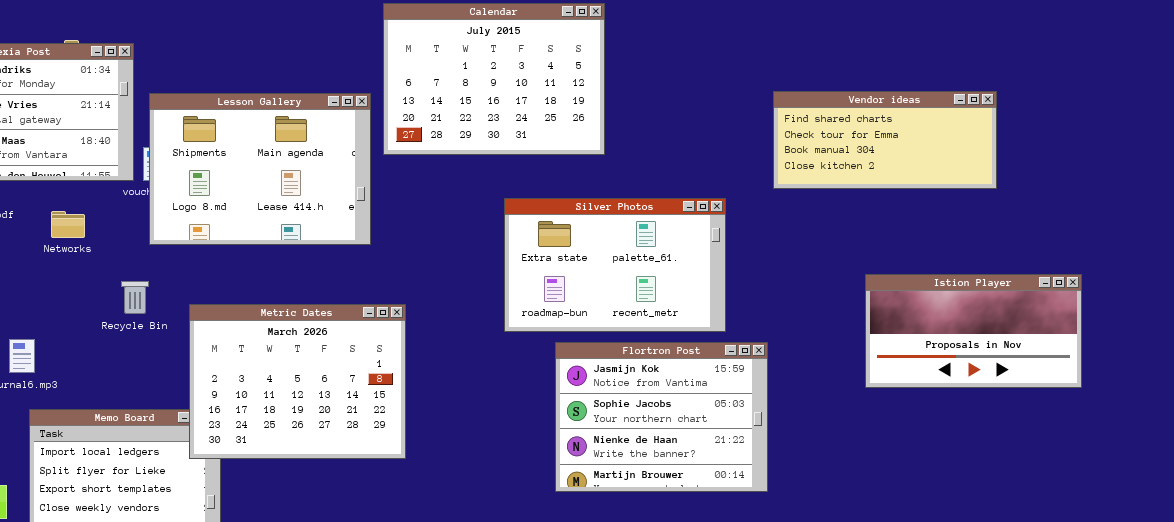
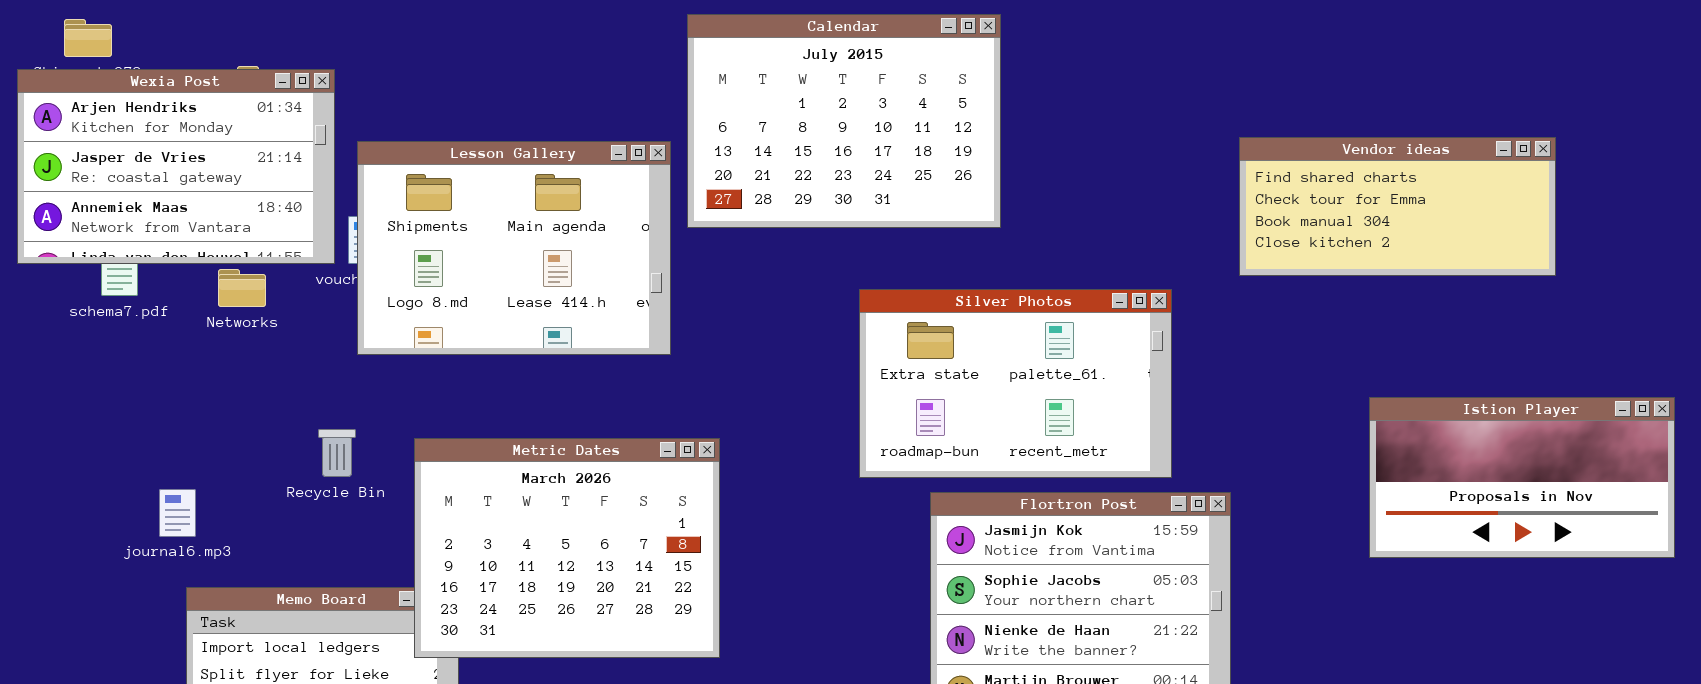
Networks: [51,211,85,238] -> [218,269,266,307], moved
Recycle Bin: [121,281,149,314] -> [318,429,356,477], moved

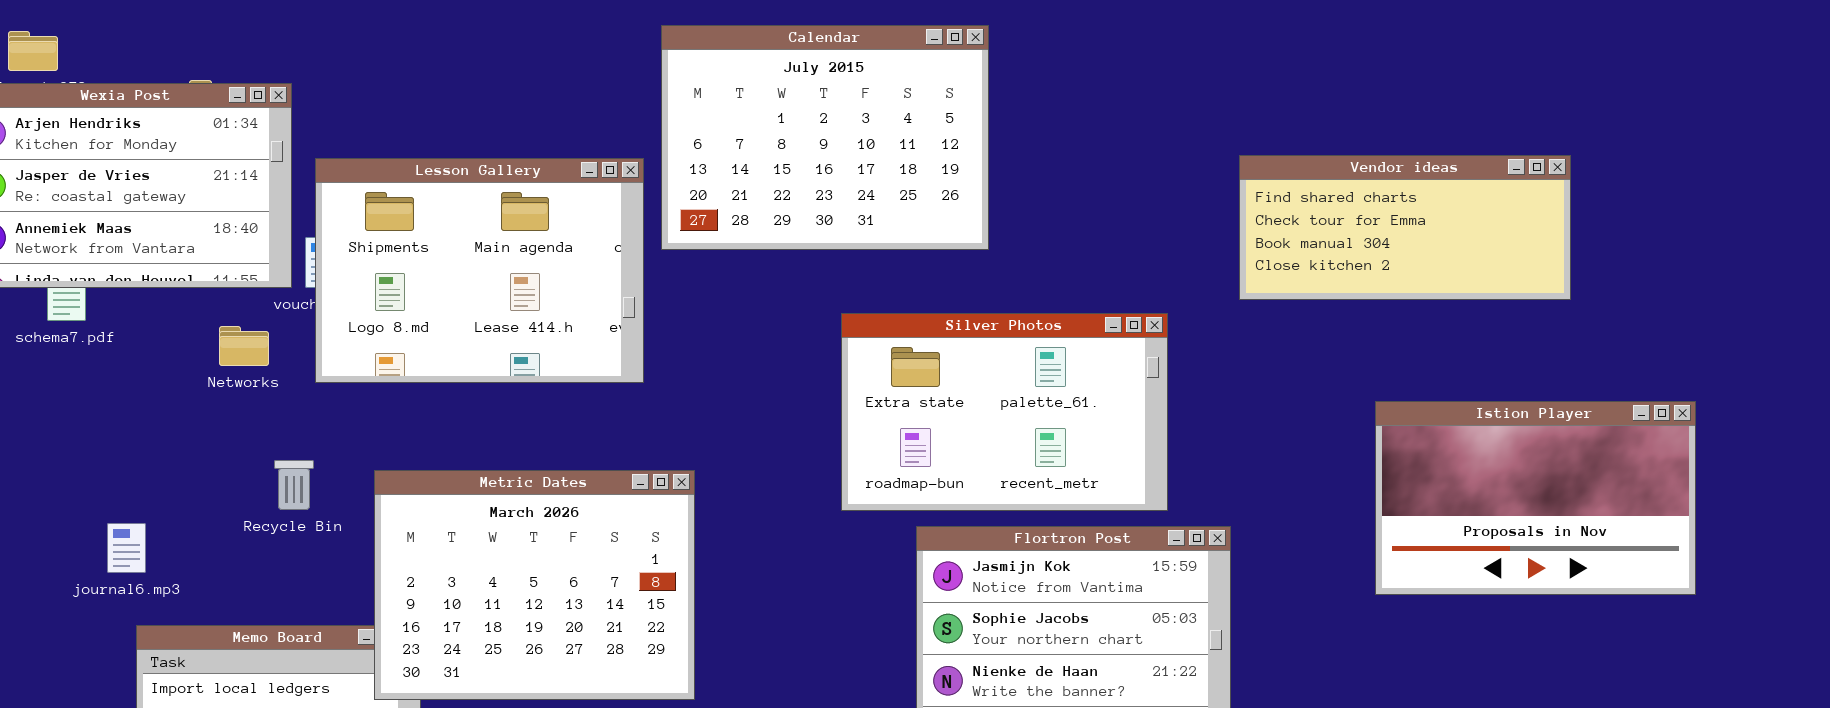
Networks: [218,269,266,307] -> [219,326,269,366], moved
Istion Player: [1369,397,1675,558] -> [1375,401,1696,595], resized

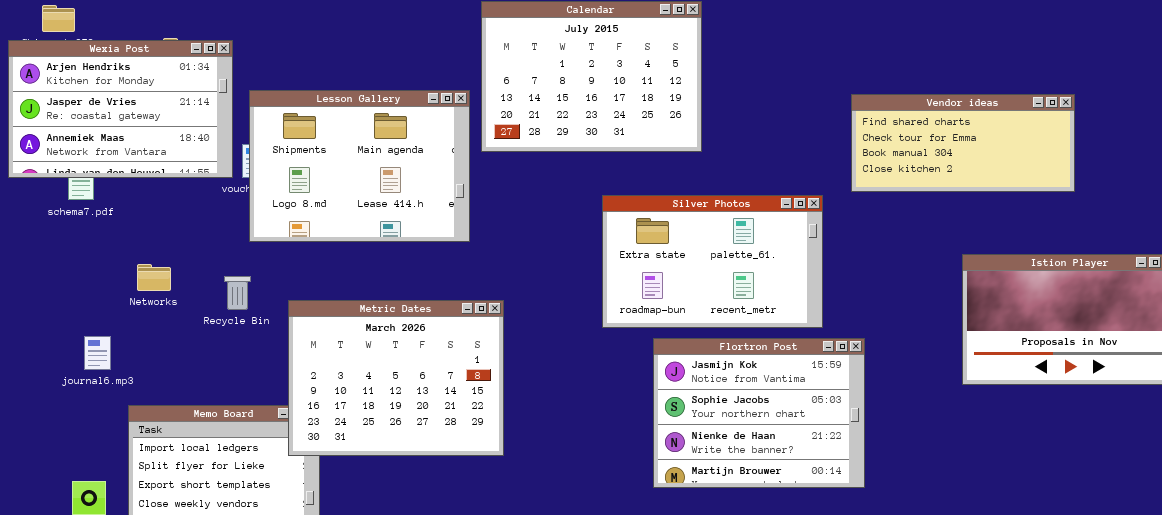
Vendor ideas: [1239,155,1571,300] -> [851,94,1075,192], moved
Networks: [219,326,269,366] -> [137,264,171,291], moved
Recycle Bin: [274,460,314,510] -> [224,276,251,310], moved
journal6.mp3: [107,523,146,573] -> [84,336,111,370], moved

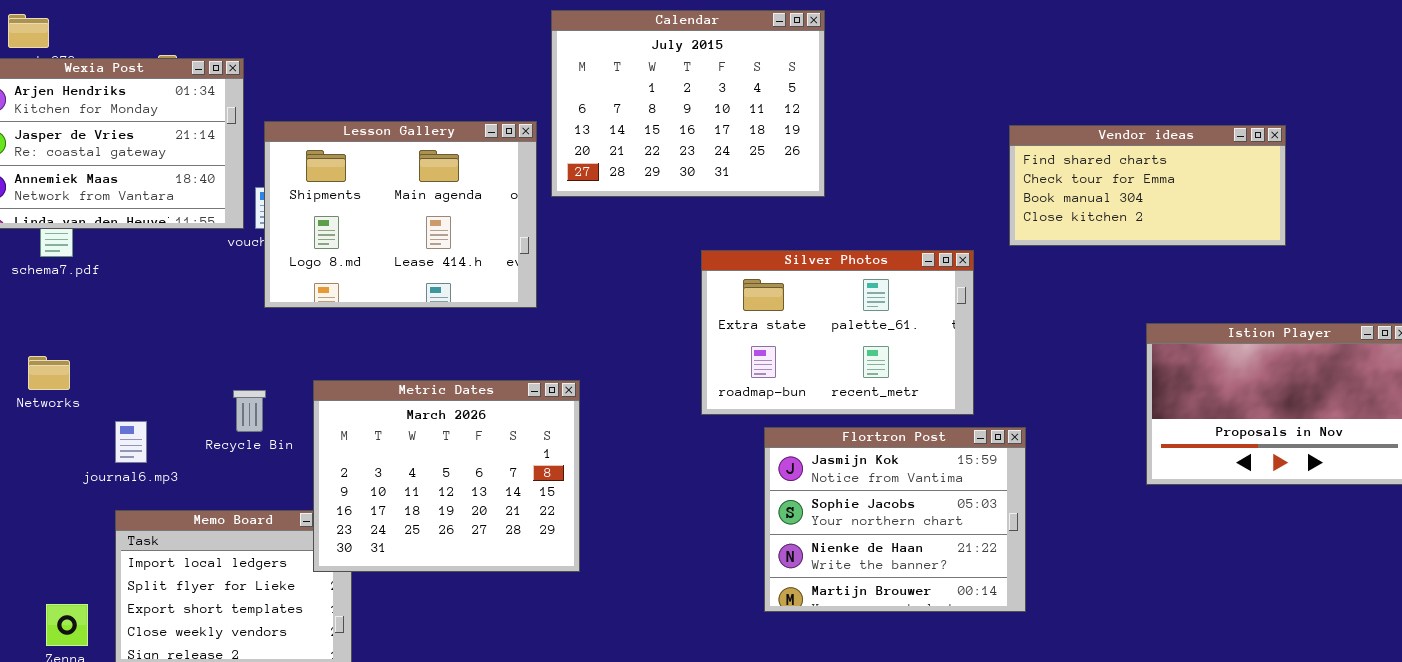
Networks: [137,264,171,291] -> [28,356,70,390], moved
Recycle Bin: [224,276,251,310] -> [233,390,266,432], moved
journal6.mp3: [84,336,111,370] -> [115,421,147,463], moved

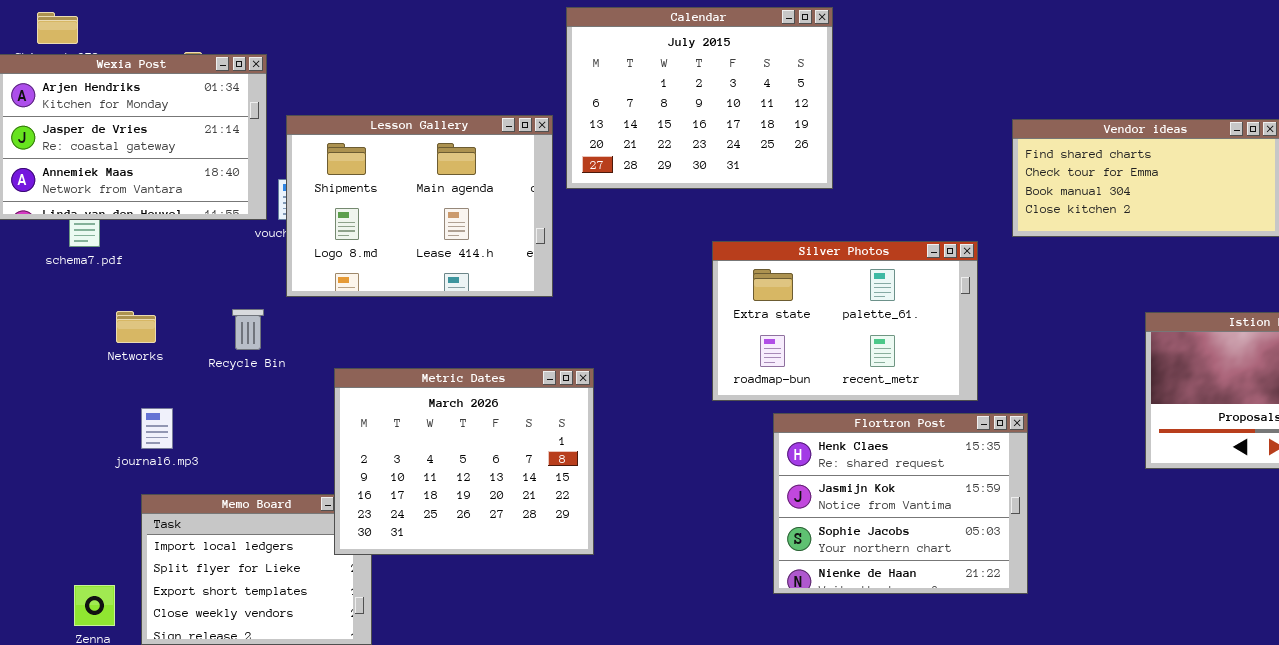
Networks: [28,356,70,390] -> [116,311,156,343], moved
Recycle Bin: [233,390,266,432] -> [232,309,264,350], moved
Flortron Post: [764,427,1026,612] -> [773,413,1028,594], scrolled up 1 row

